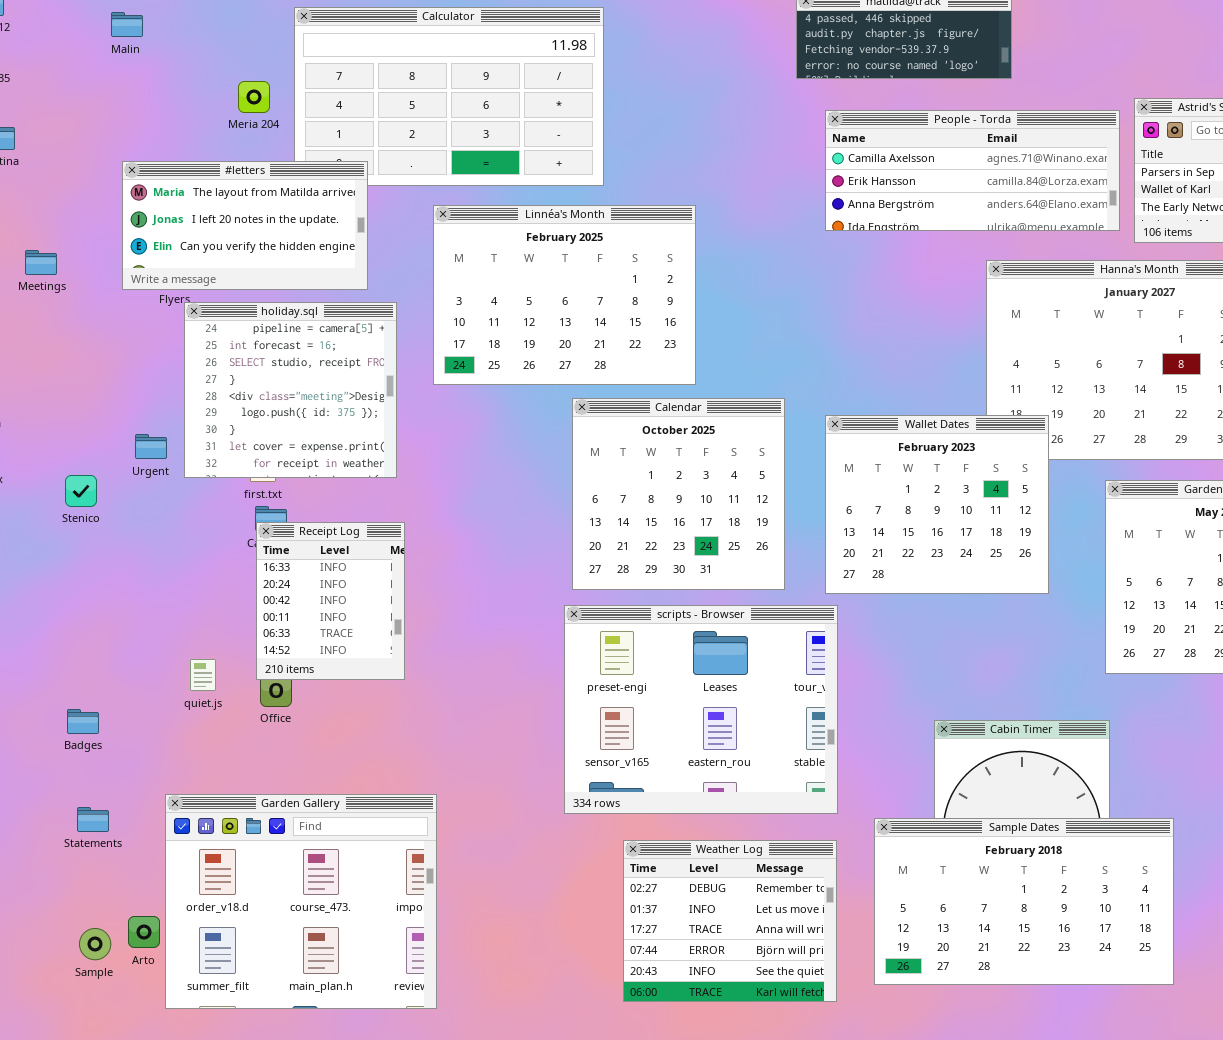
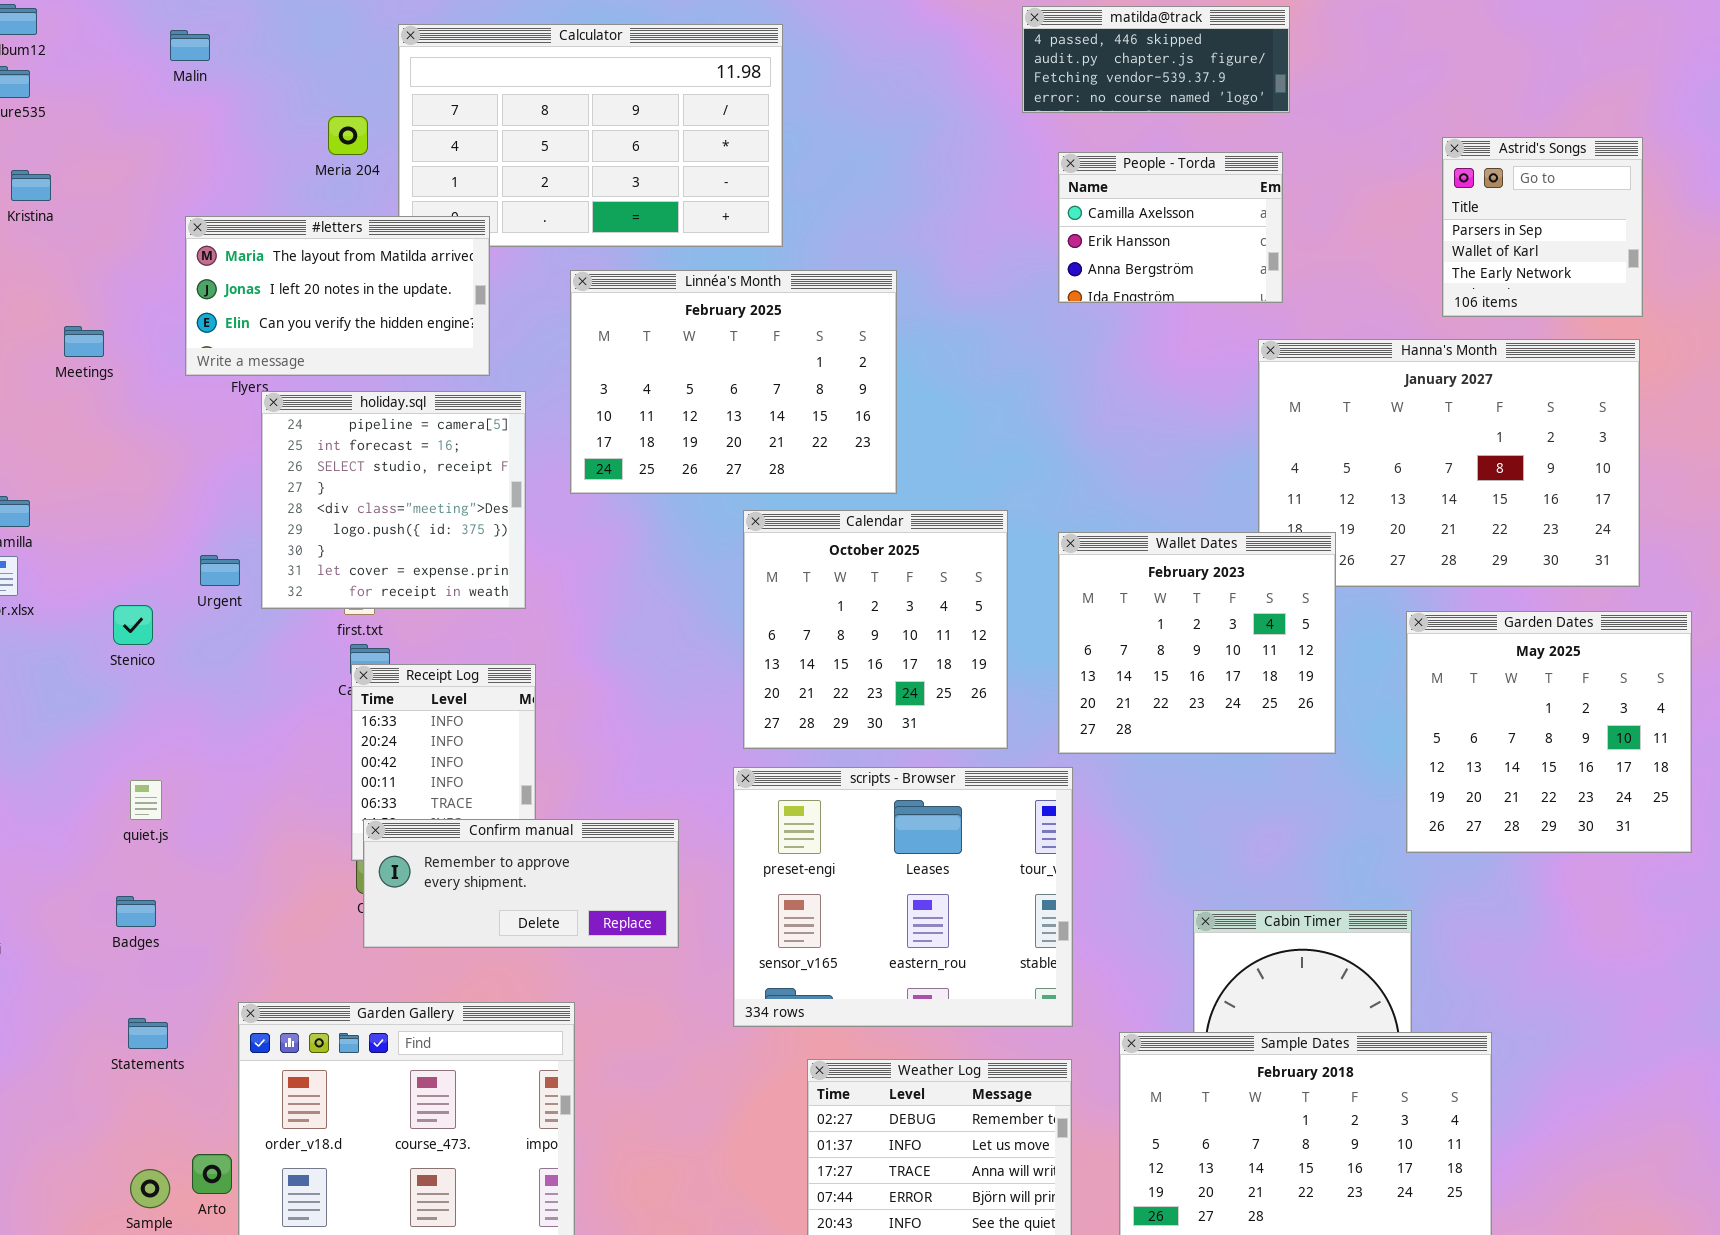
People - Torda: [825,110,1120,231] -> [1058,152,1283,303], resized
Confirm manual: none -> [363,819,679,948], opened
quiet.js: [190,659,216,691] -> [130,780,162,820], moved

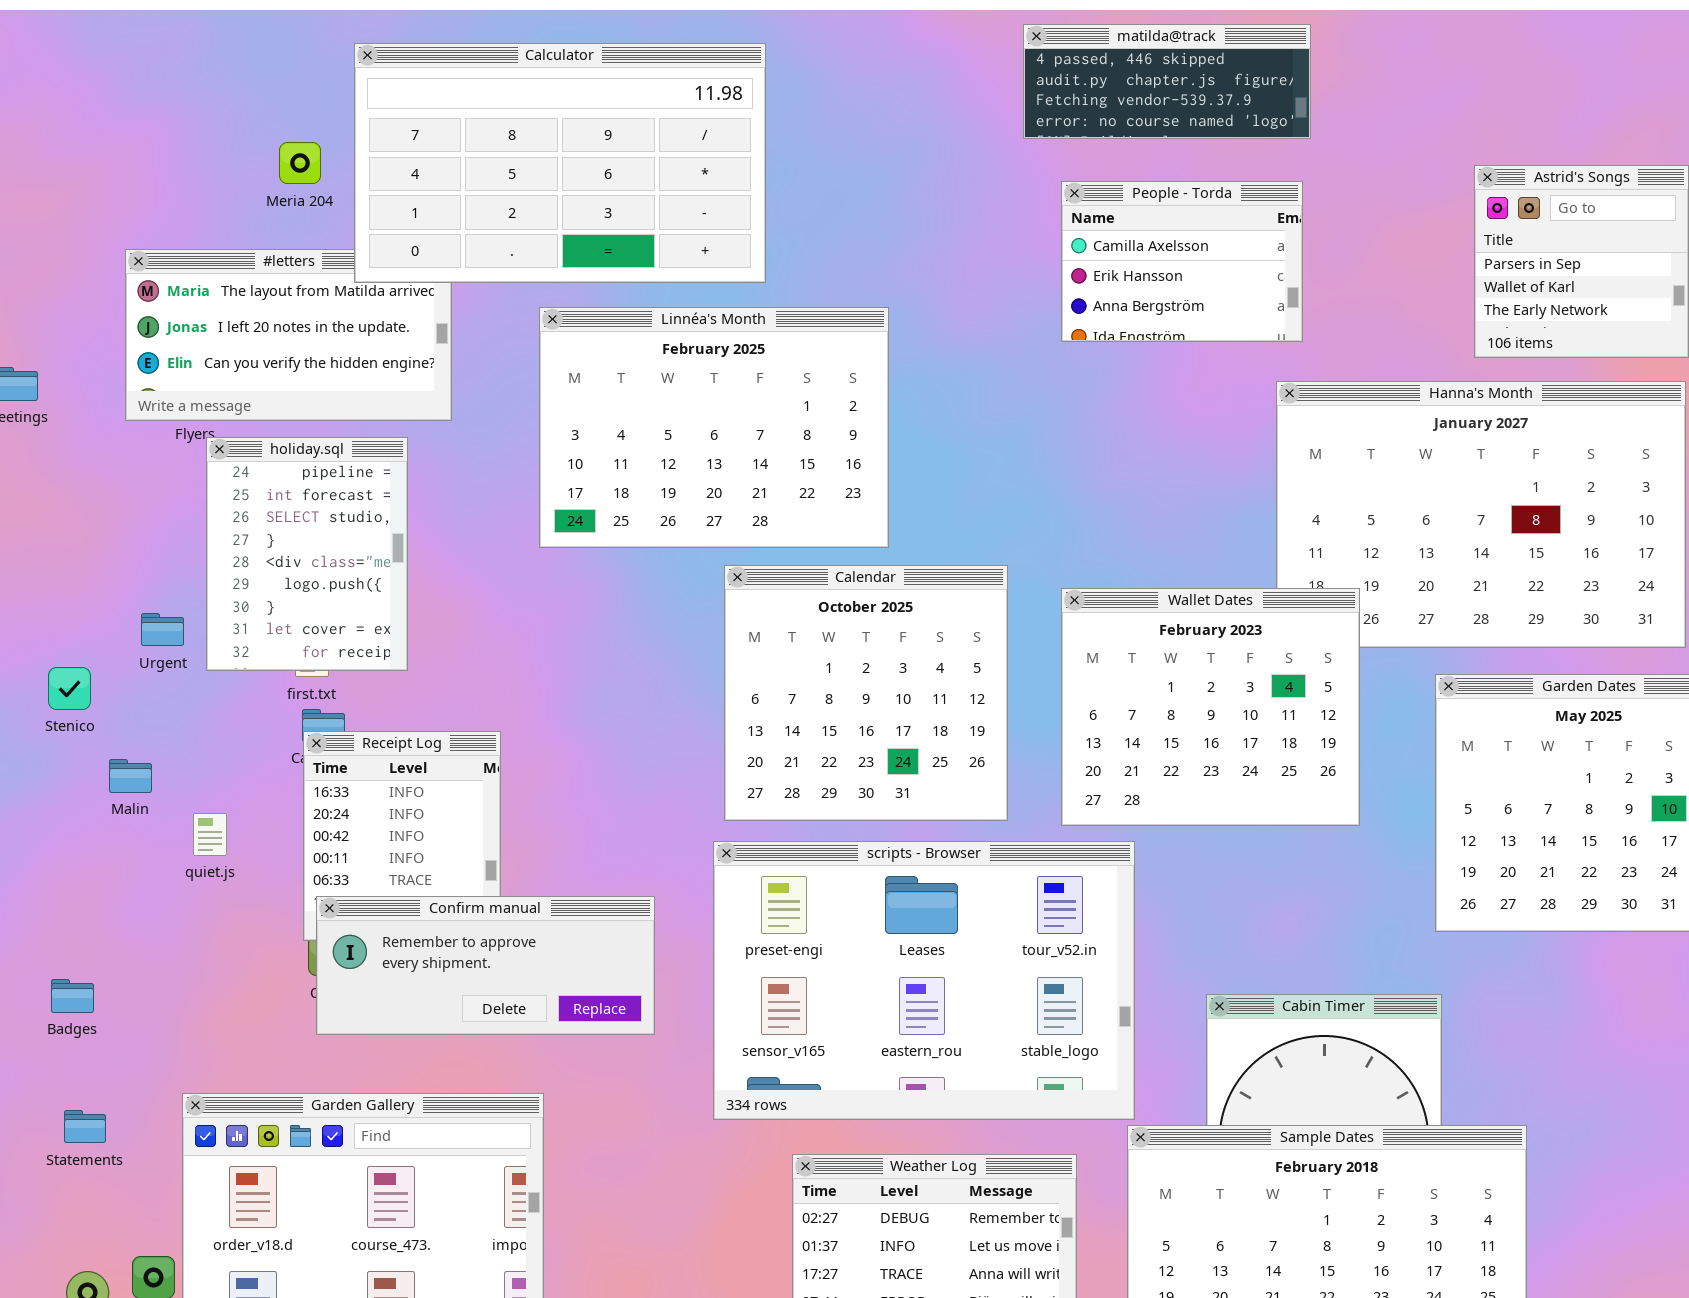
Calculator: [398,24,783,247] -> [354,43,766,283], raised
Malin: [170,30,210,61] -> [109,759,152,793], moved
holiday.sql: [261,391,526,609] -> [206,437,408,671], resized
scripts - Browser: [733,767,1073,1027] -> [713,841,1135,1120], resized
quiet.js: [130,780,162,820] -> [193,813,227,856], moved

